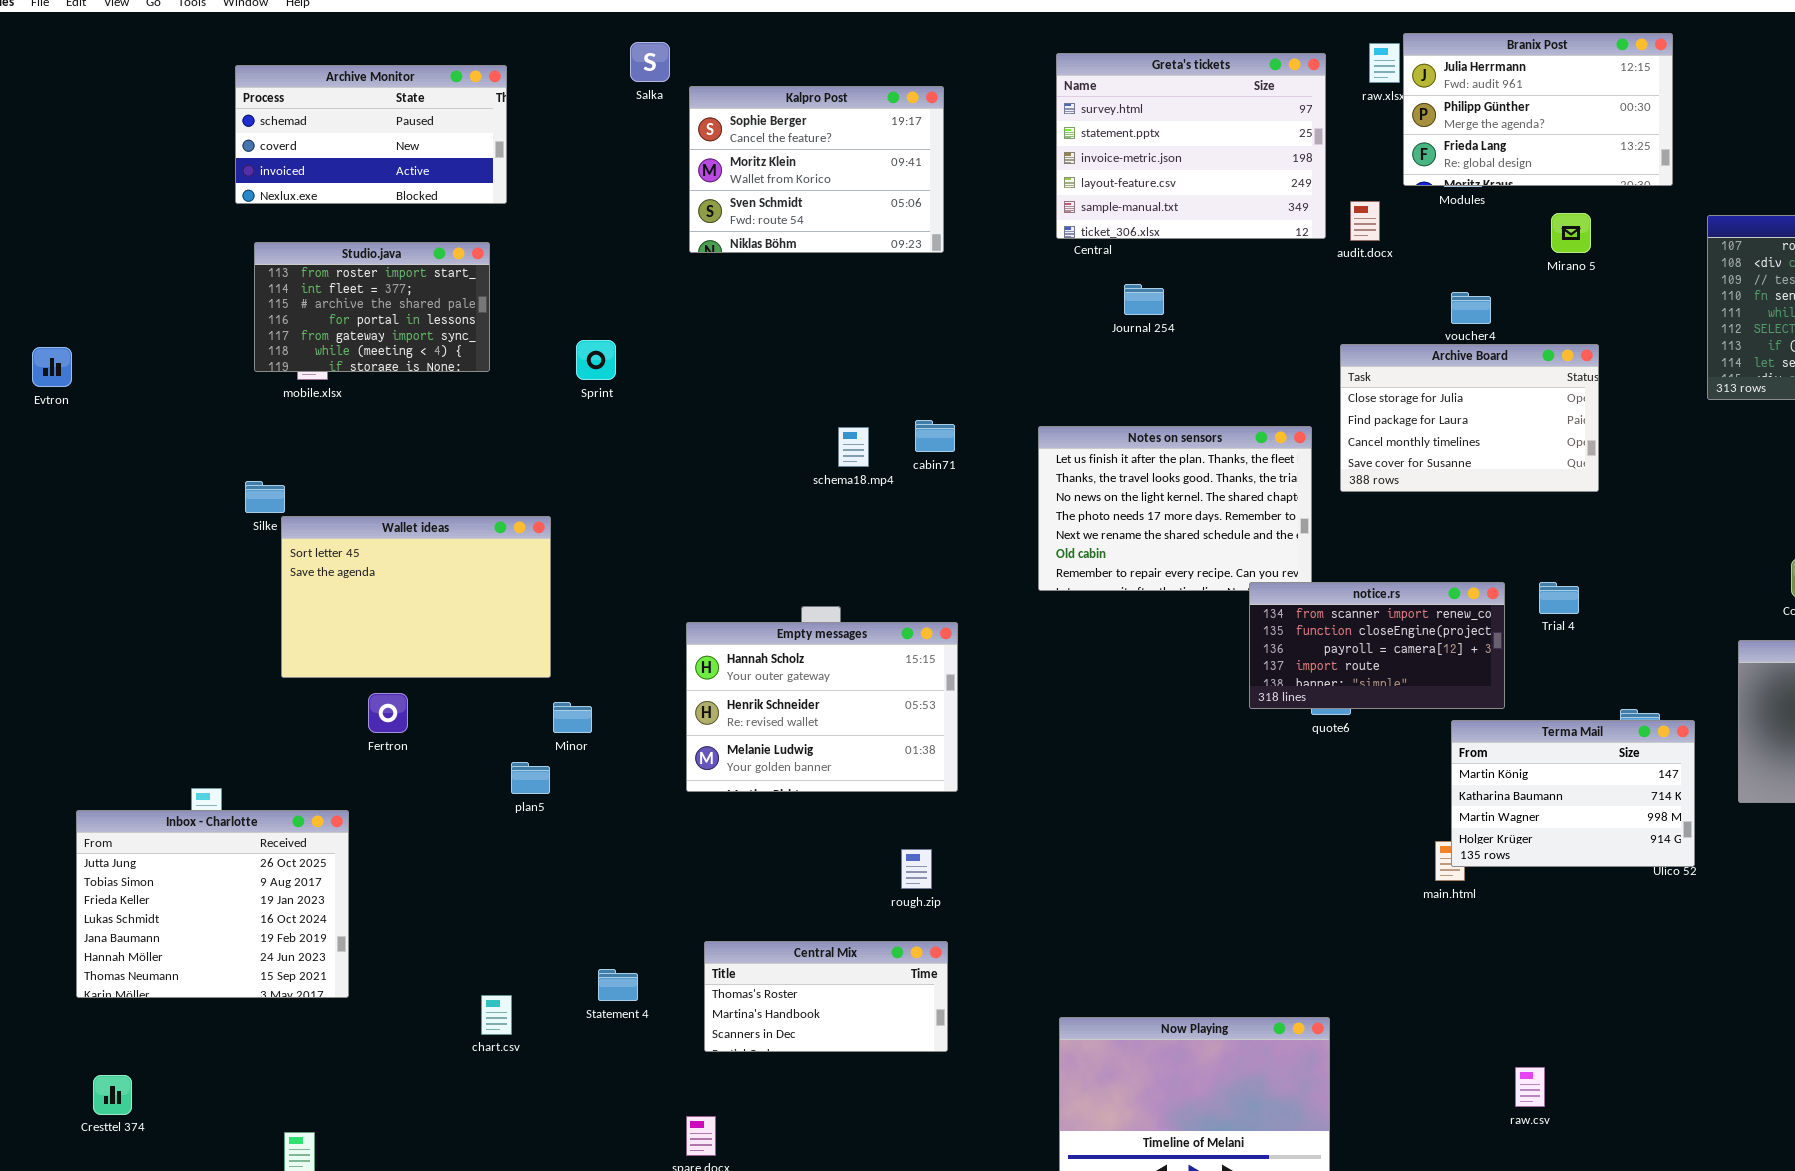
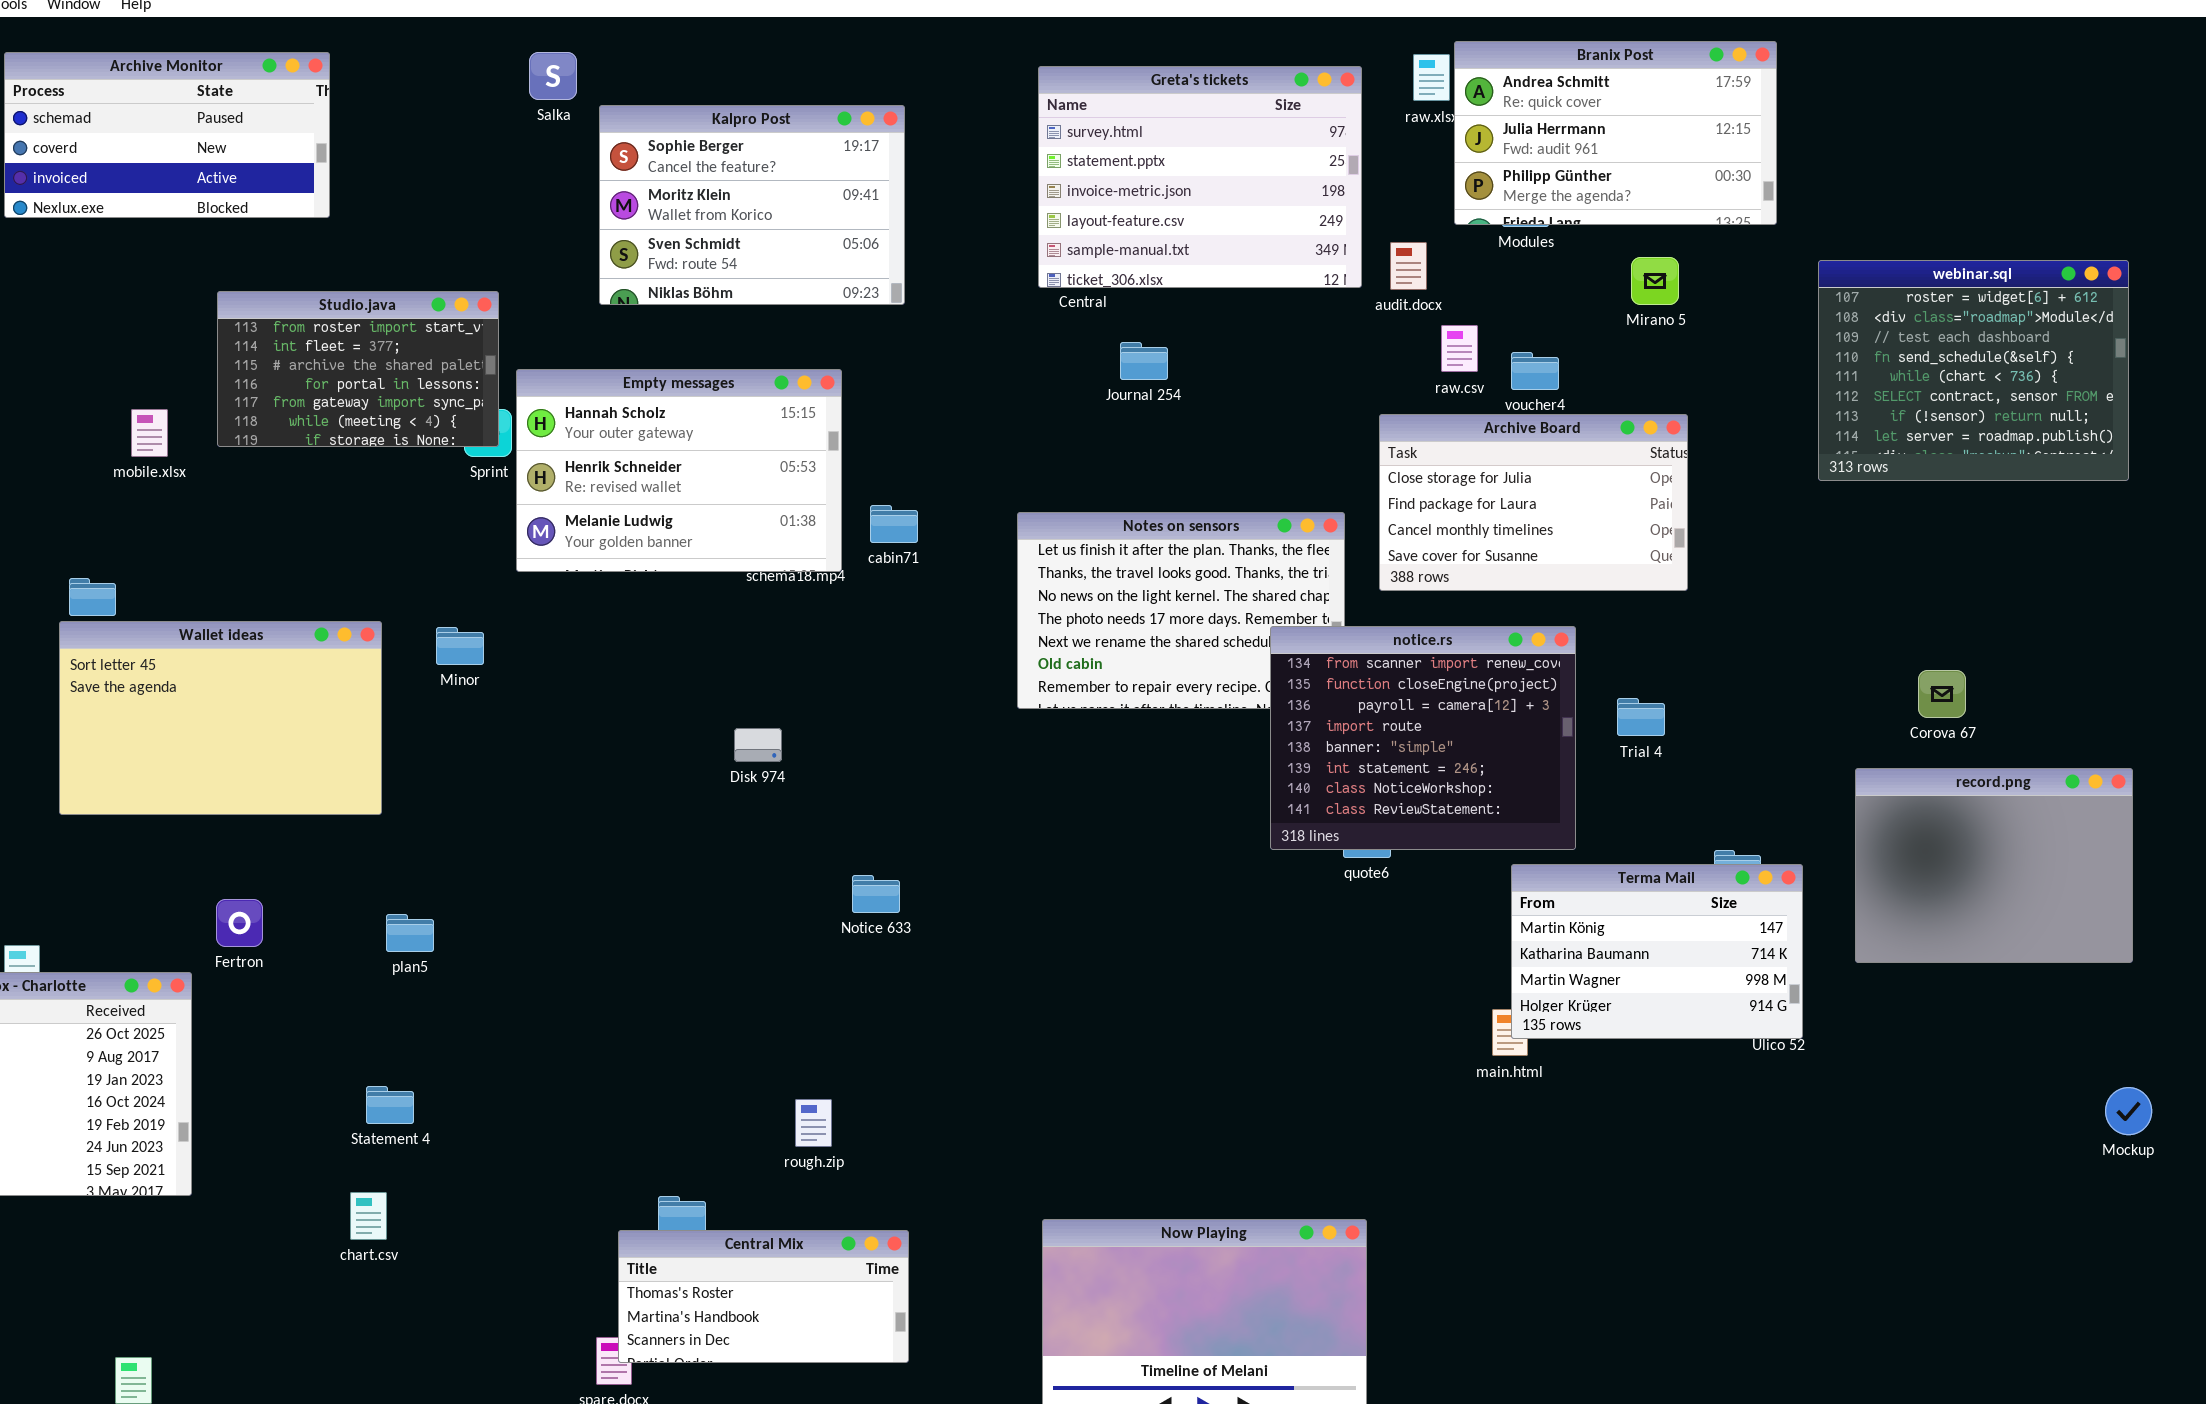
Branix Post: [1403,33,1673,186] -> [1454,41,1777,225], scrolled up 1 row
Archive Monitor: [235,65,507,204] -> [4,52,330,218], moved
Studio.java: [254,242,490,372] -> [217,291,499,447], moved
Wallet ideas: [281,516,551,678] -> [59,621,382,815], moved
notice.rs: [1249,582,1505,709] -> [1270,626,1576,850], resized
Empty messages: [686,622,958,792] -> [516,369,842,572], moved
Fertron: [368,693,408,733] -> [216,899,263,947], moved
Minor: [553,702,592,733] -> [436,627,484,665], moved
rough.zip: [901,849,932,889] -> [795,1099,832,1147], moved
Central Mix: [704,941,948,1052] -> [618,1230,909,1363], moved
Statement 4: [598,969,638,1001] -> [366,1086,414,1124], moved
raw.csv: [1515,1067,1545,1107] -> [1441,325,1478,372], moved

